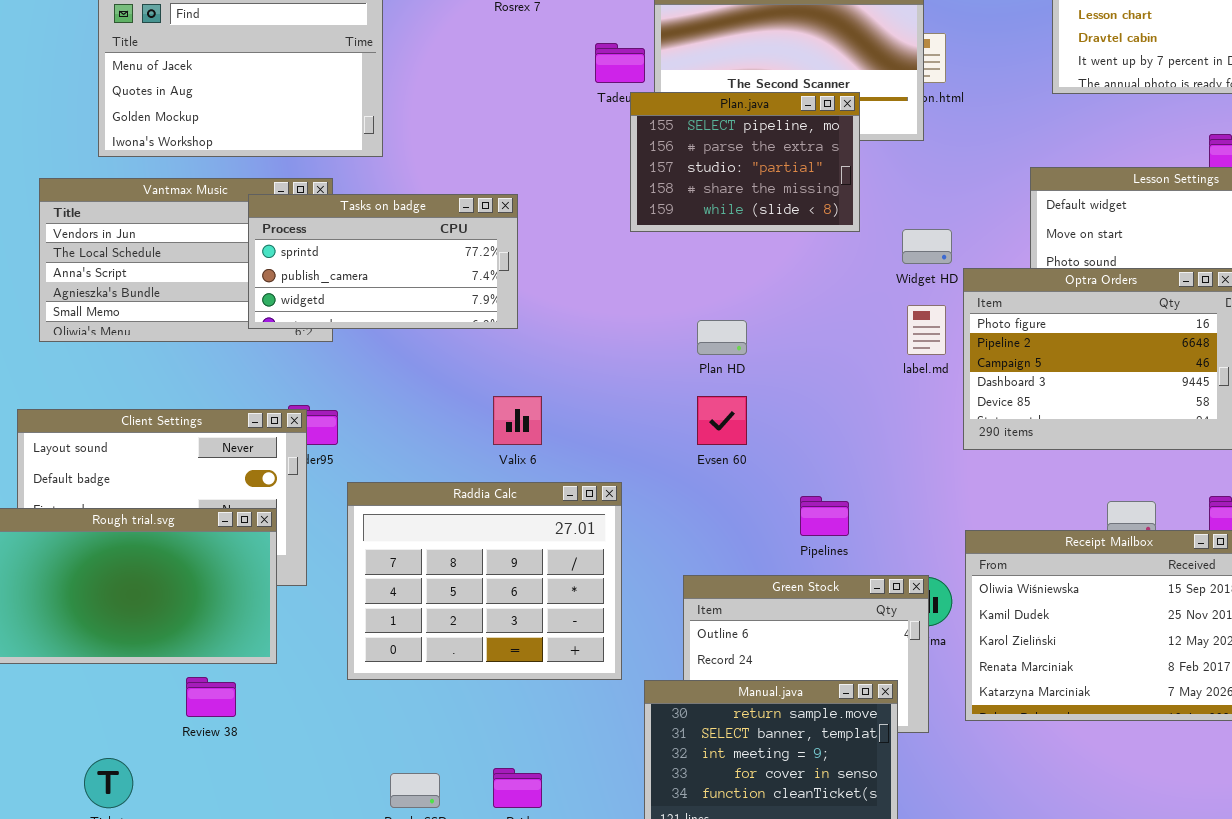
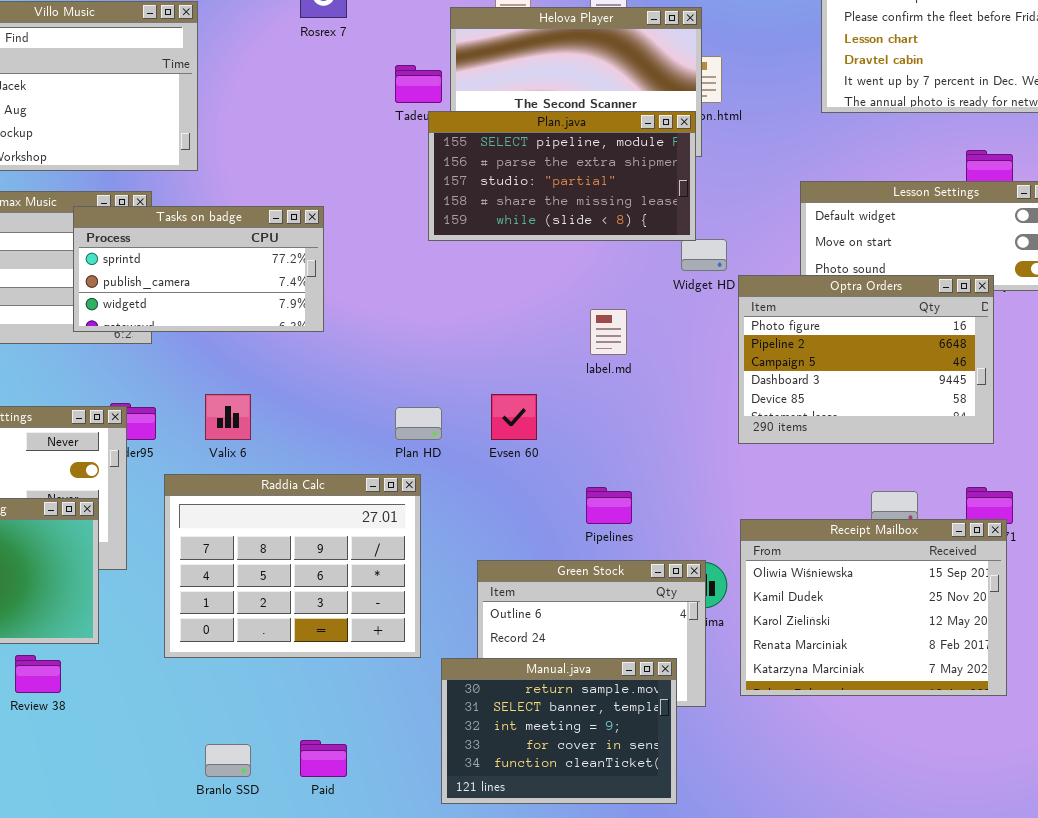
Plan.java: [630,92,860,232] -> [428,111,696,241], resized
label.md: [907,305,946,355] -> [590,309,627,355], moved
Plan HD: [697,320,747,355] -> [395,407,442,440], moved
Valix 6: [493,396,542,445] -> [205,394,251,440], moved

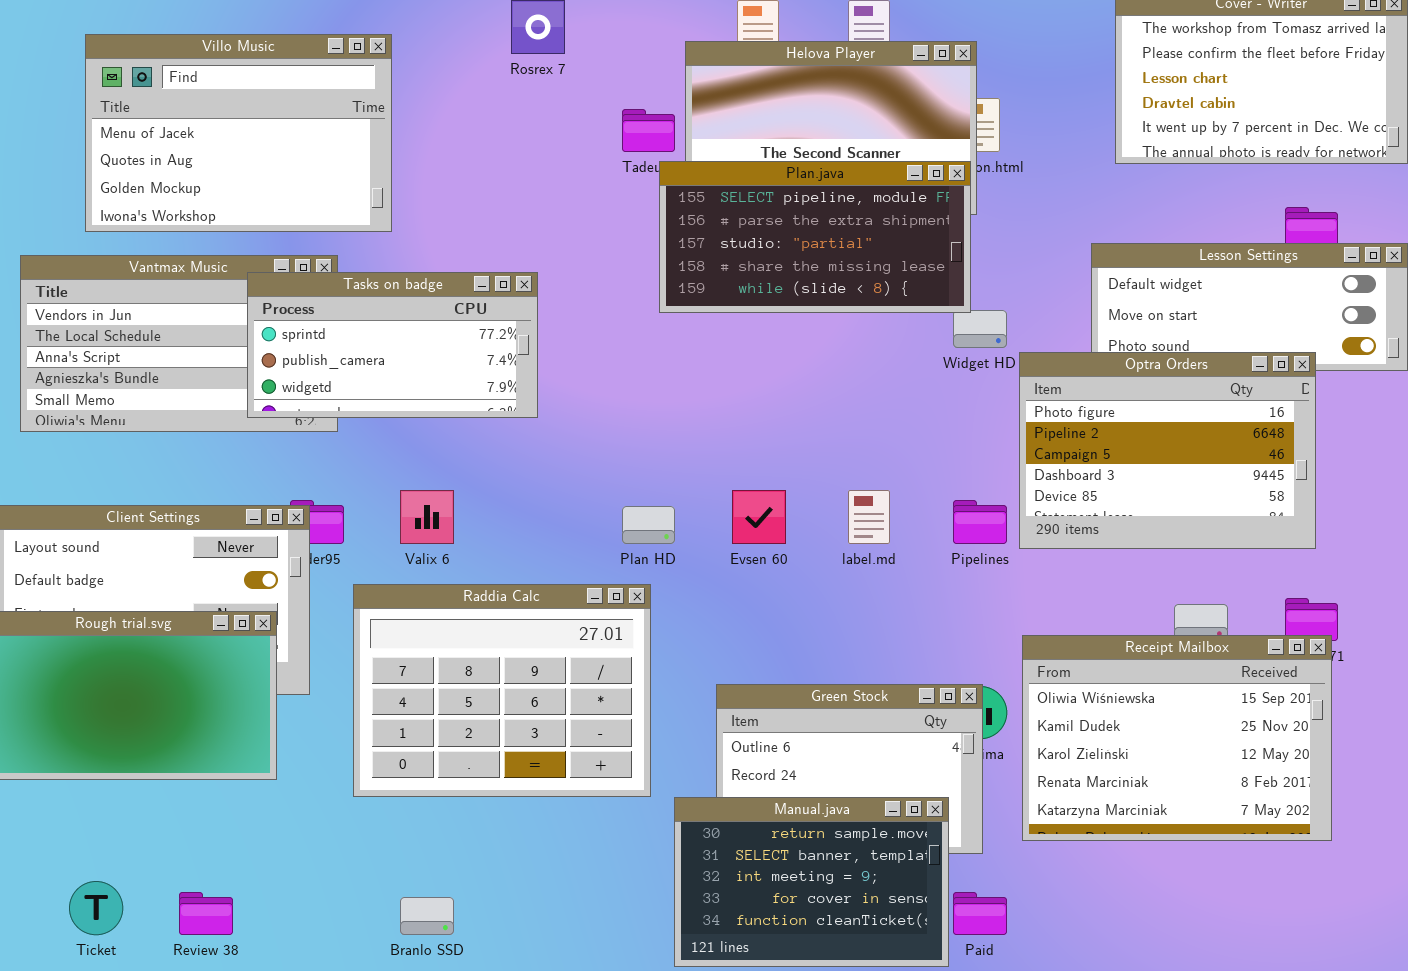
label.md: [590,309,627,355] -> [848,490,890,544], moved
Pipelines: [586,487,632,524] -> [953,500,1007,544], moved
Review 38: [15,655,61,693] -> [179,892,233,935], moved
Paid: [300,740,347,777] -> [953,892,1007,935], moved

